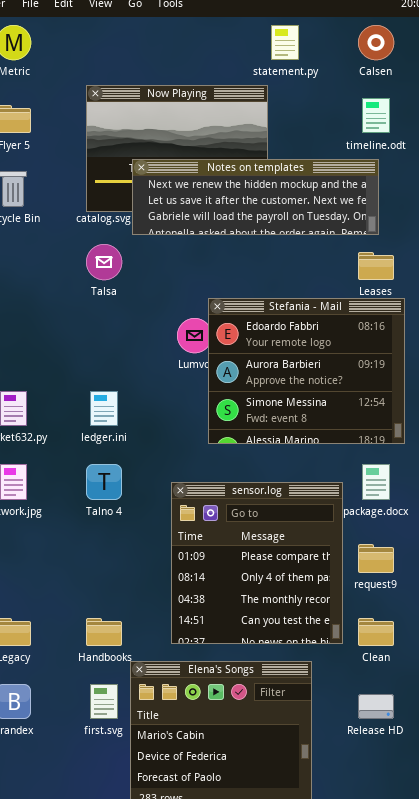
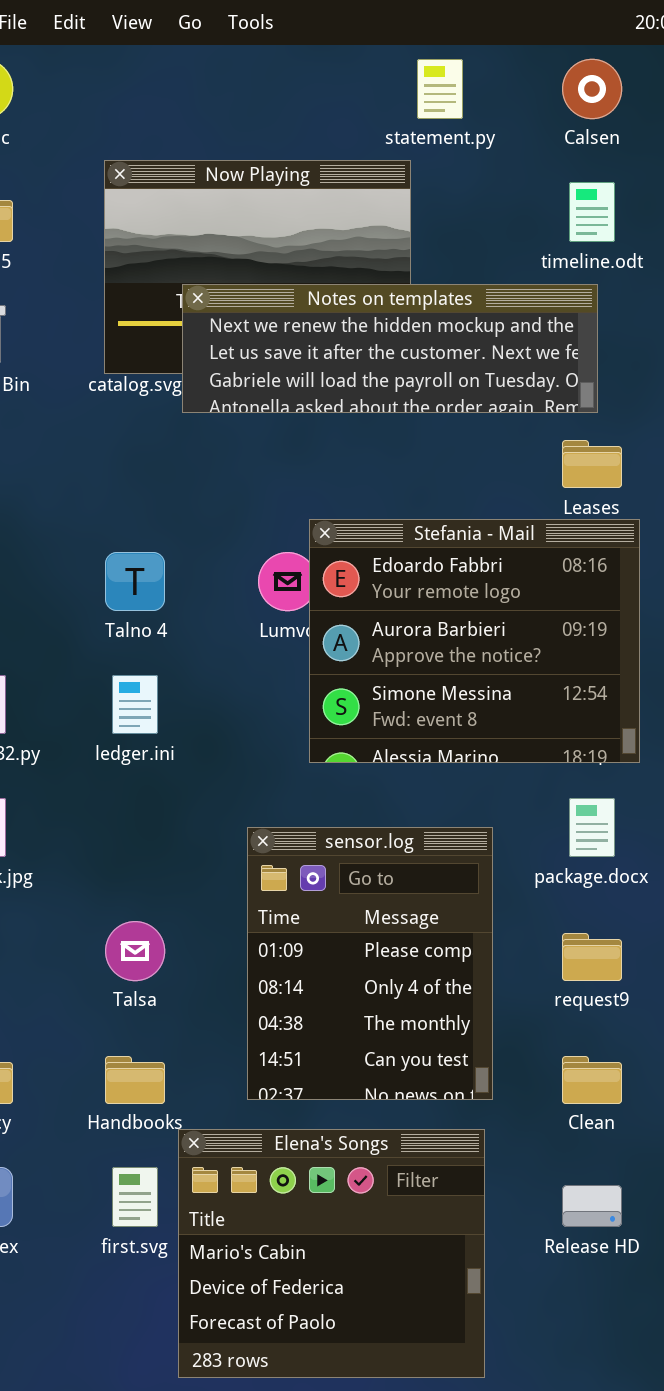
Talsa: [86,244,122,280] -> [105,921,165,981], moved
Talno 4: [86,464,122,500] -> [105,552,165,611], moved
sensor.log: [171,482,343,644] -> [247,827,493,1100], resized

